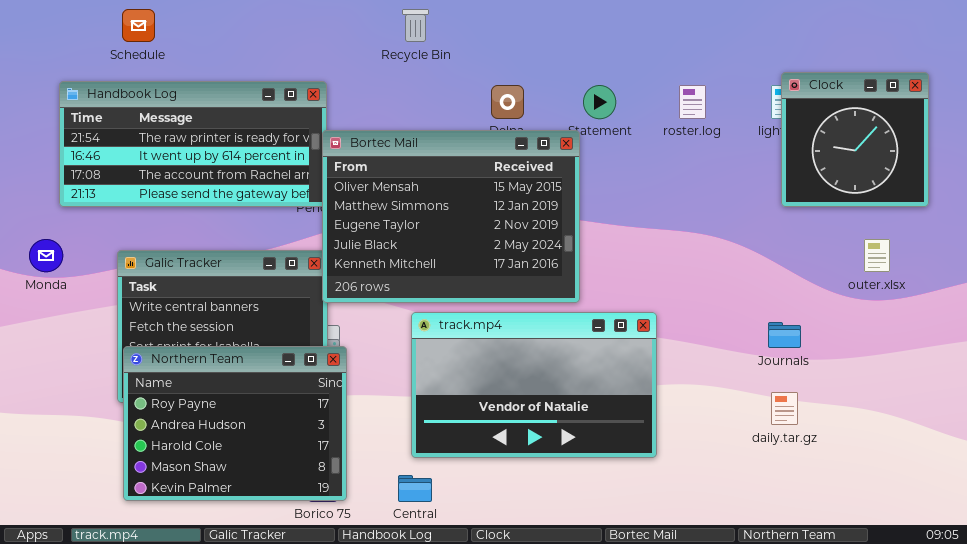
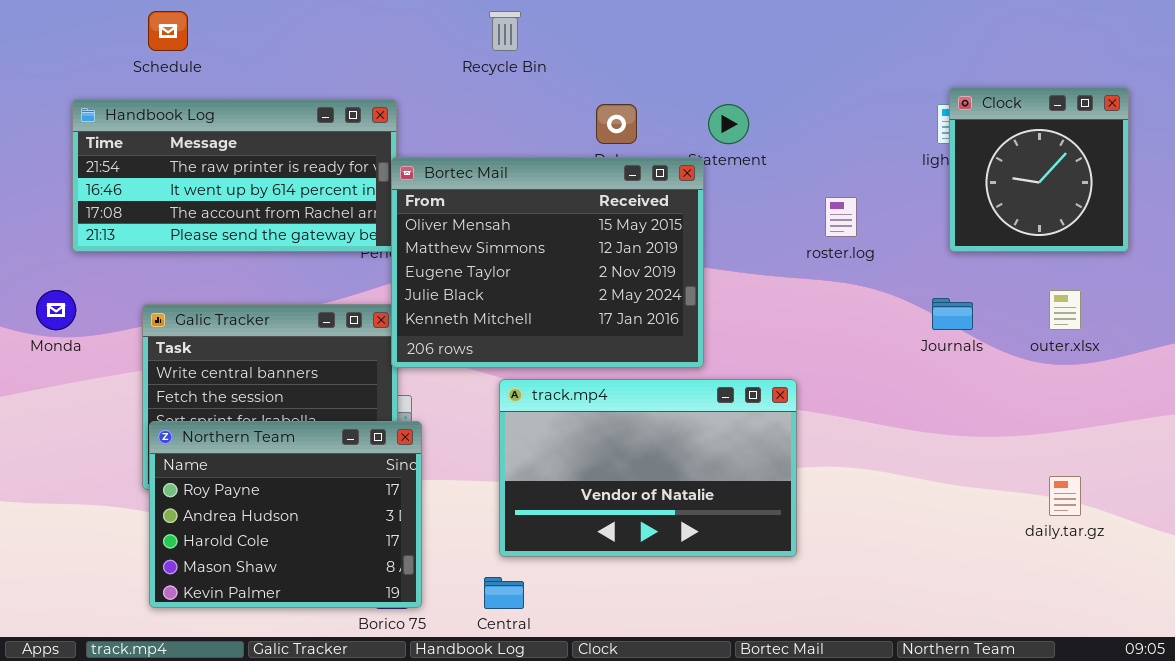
roster.log: [679,85,706,119] -> [825,197,857,237], moved
Journals: [768,322,801,348] -> [932,298,973,330], moved
daily.tar.gz: [771,392,798,425] -> [1049,476,1081,516], moved

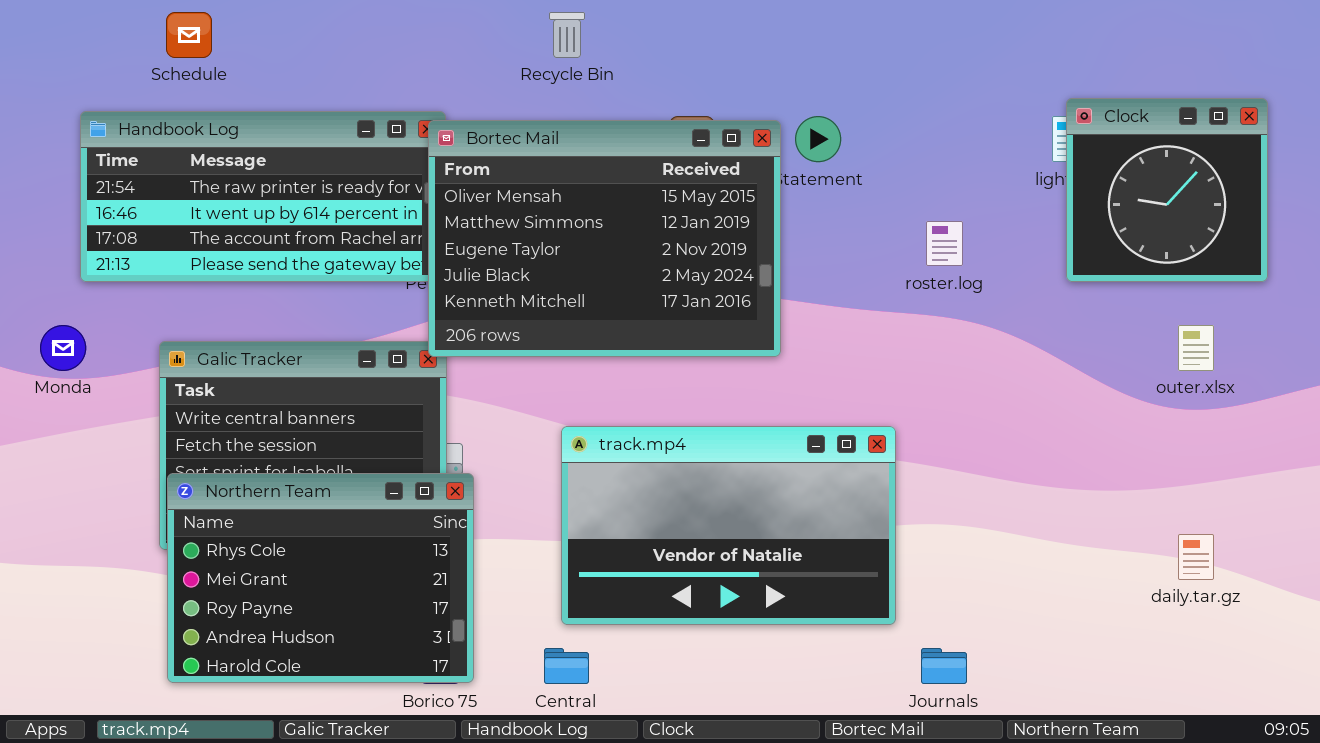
Bortec Mail: [391,157,704,368] -> [428,120,781,357], moved
Journals: [932,298,973,330] -> [921,648,967,684], moved
Northern Team: [149,421,422,608] -> [167,473,474,683], scrolled up 2 rows

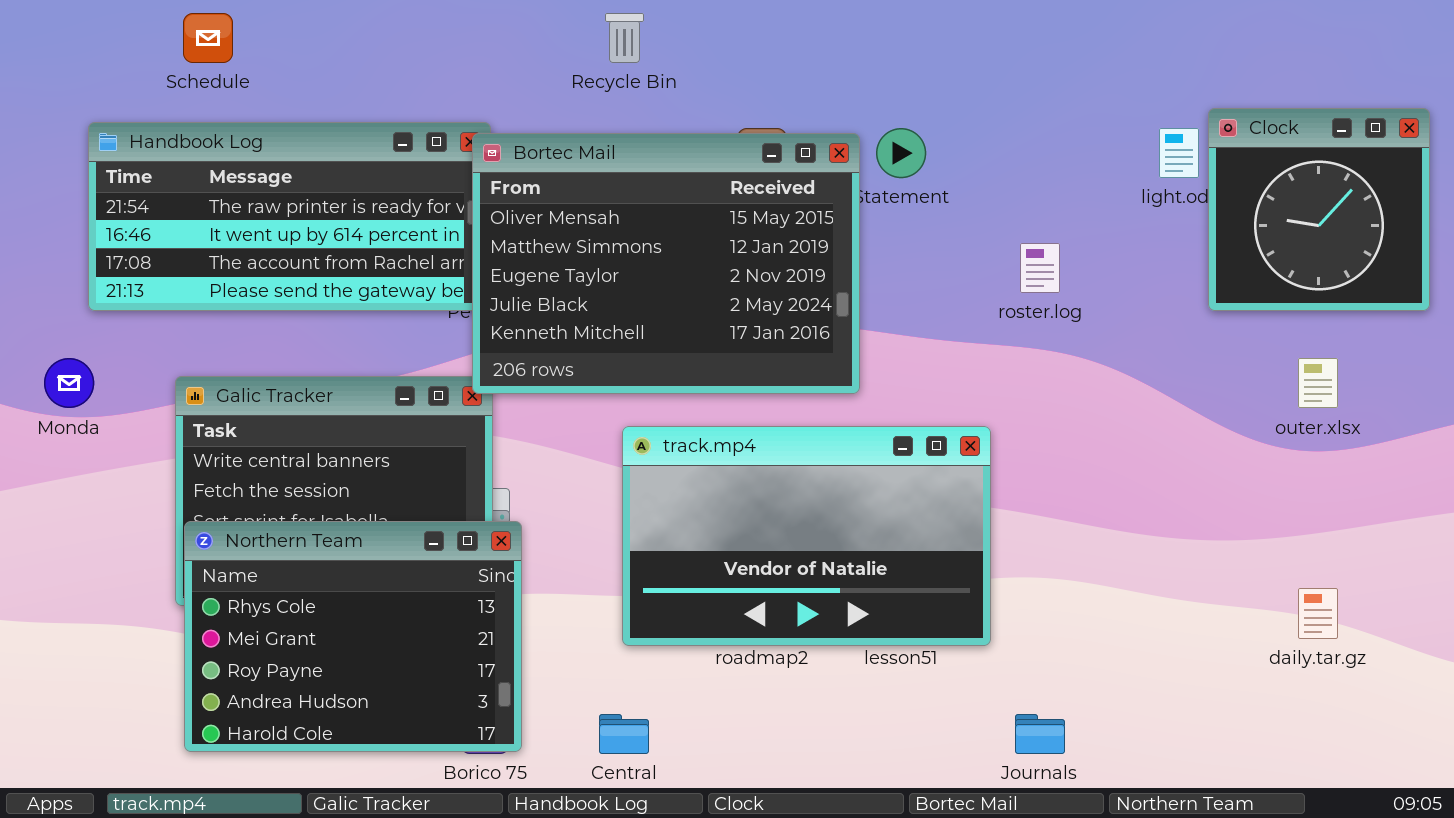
Clock: [1066,98,1268,282] -> [1208,108,1430,311], moved
track.mp4: [561,426,896,625] -> [622,426,991,646], moved

